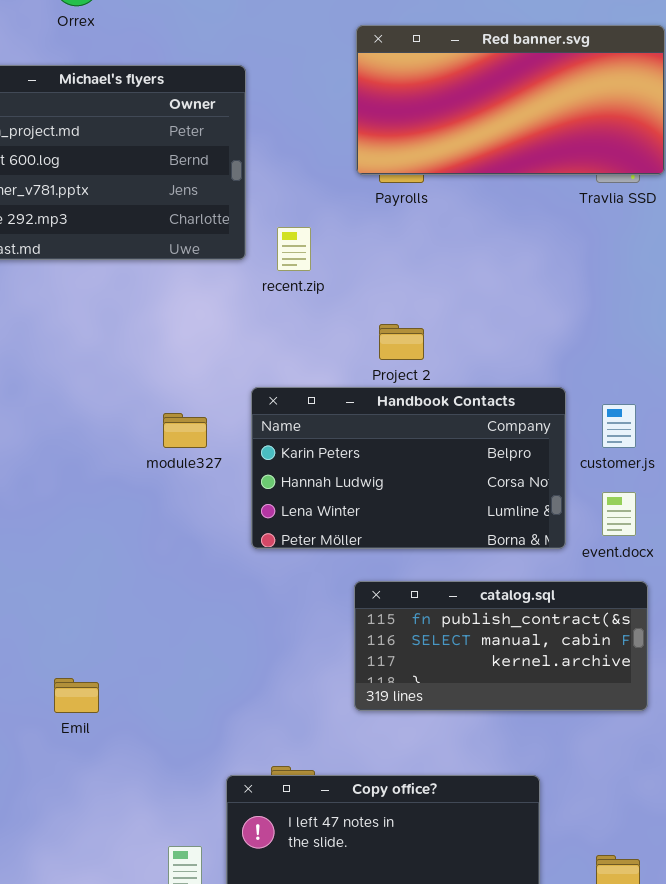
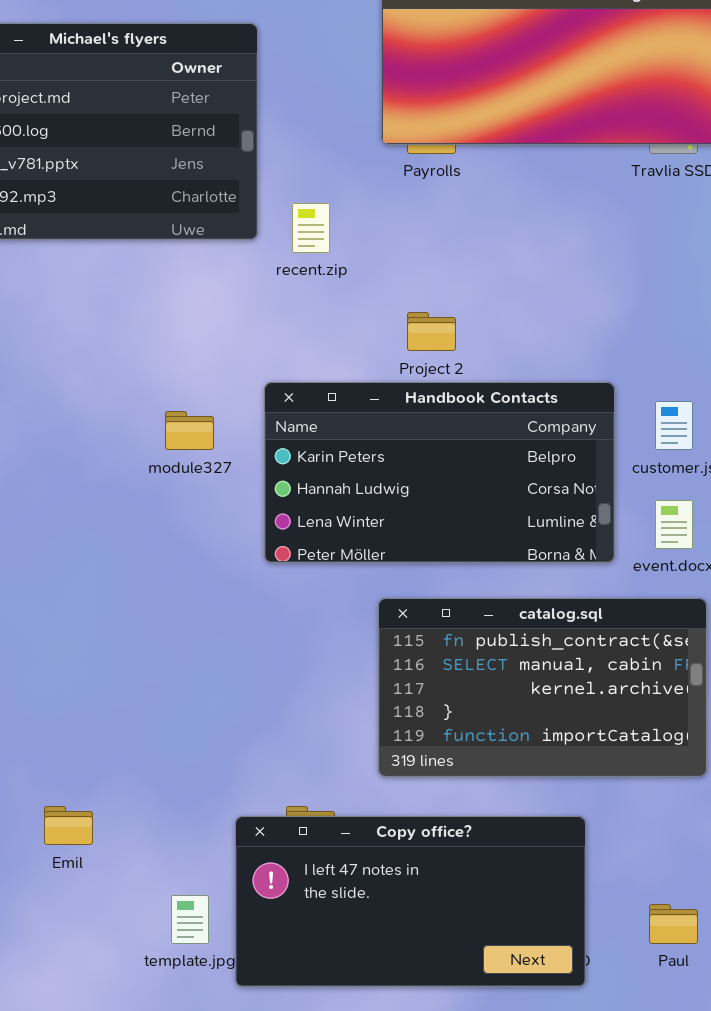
catalog.sql: [354,581,648,711] -> [378,598,707,777], resized
Emil: [54,678,99,713] -> [44,806,93,845], moved

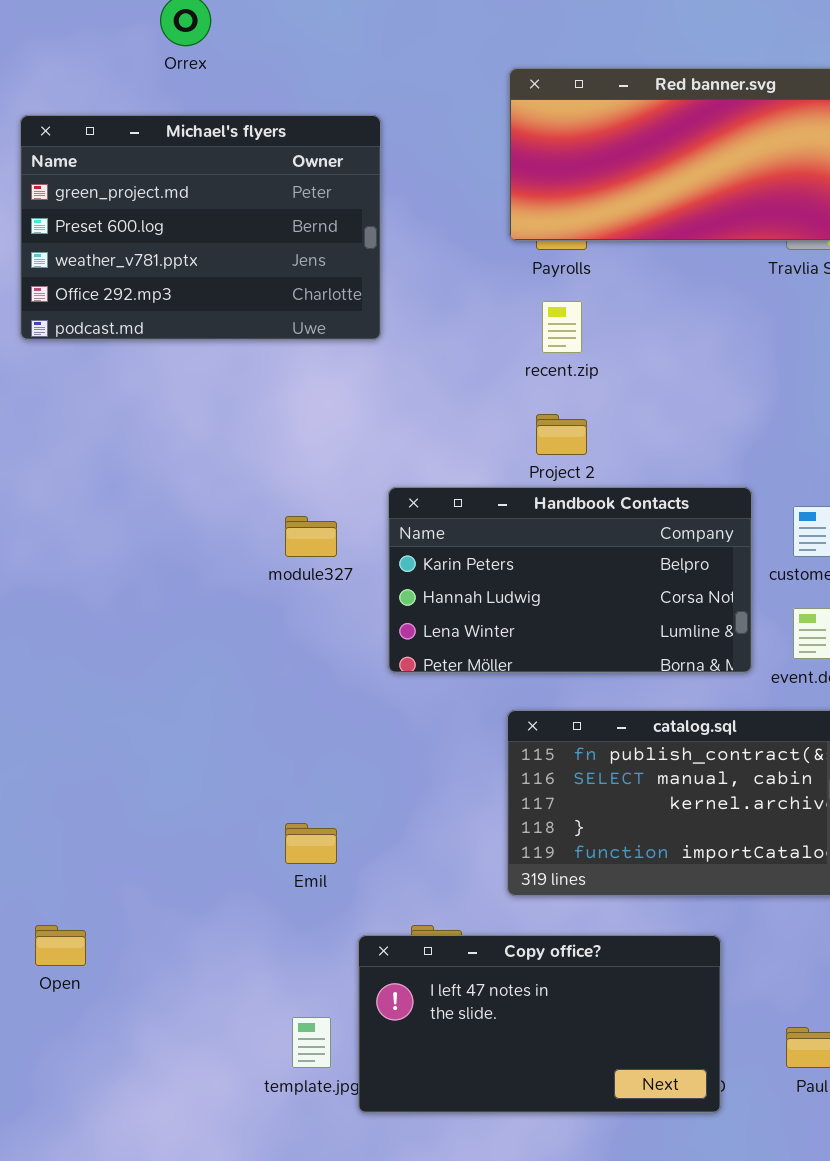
recent.zip: [292,203,330,253] -> [542,301,582,353], moved
Emil: [44,806,93,845] -> [285,823,337,864], moved

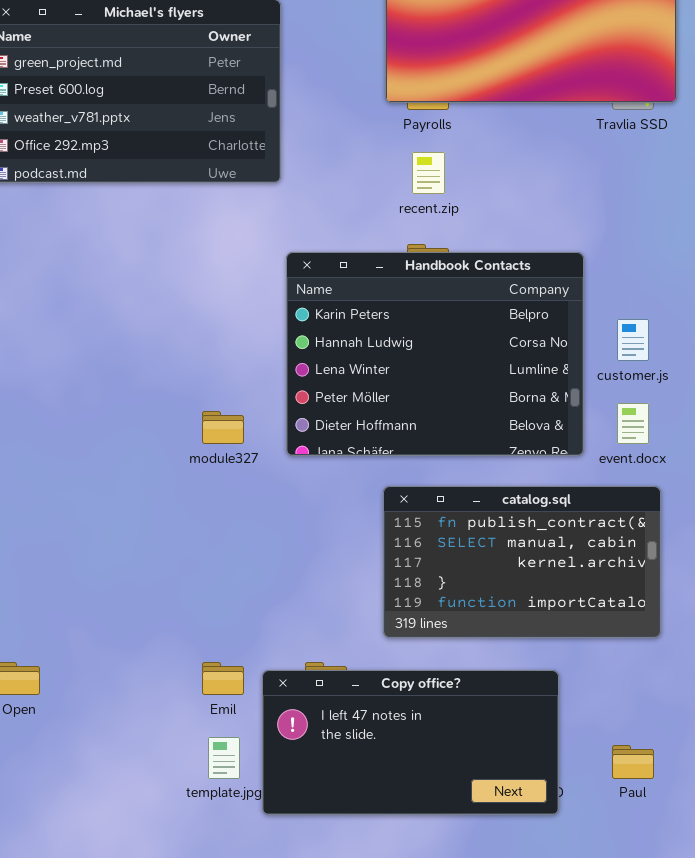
Handbook Contacts: [388,487,752,673] -> [286,252,584,456], resized
module327: [285,516,337,557] -> [202,411,244,444], moved
Emil: [285,823,337,864] -> [202,662,244,695], moved

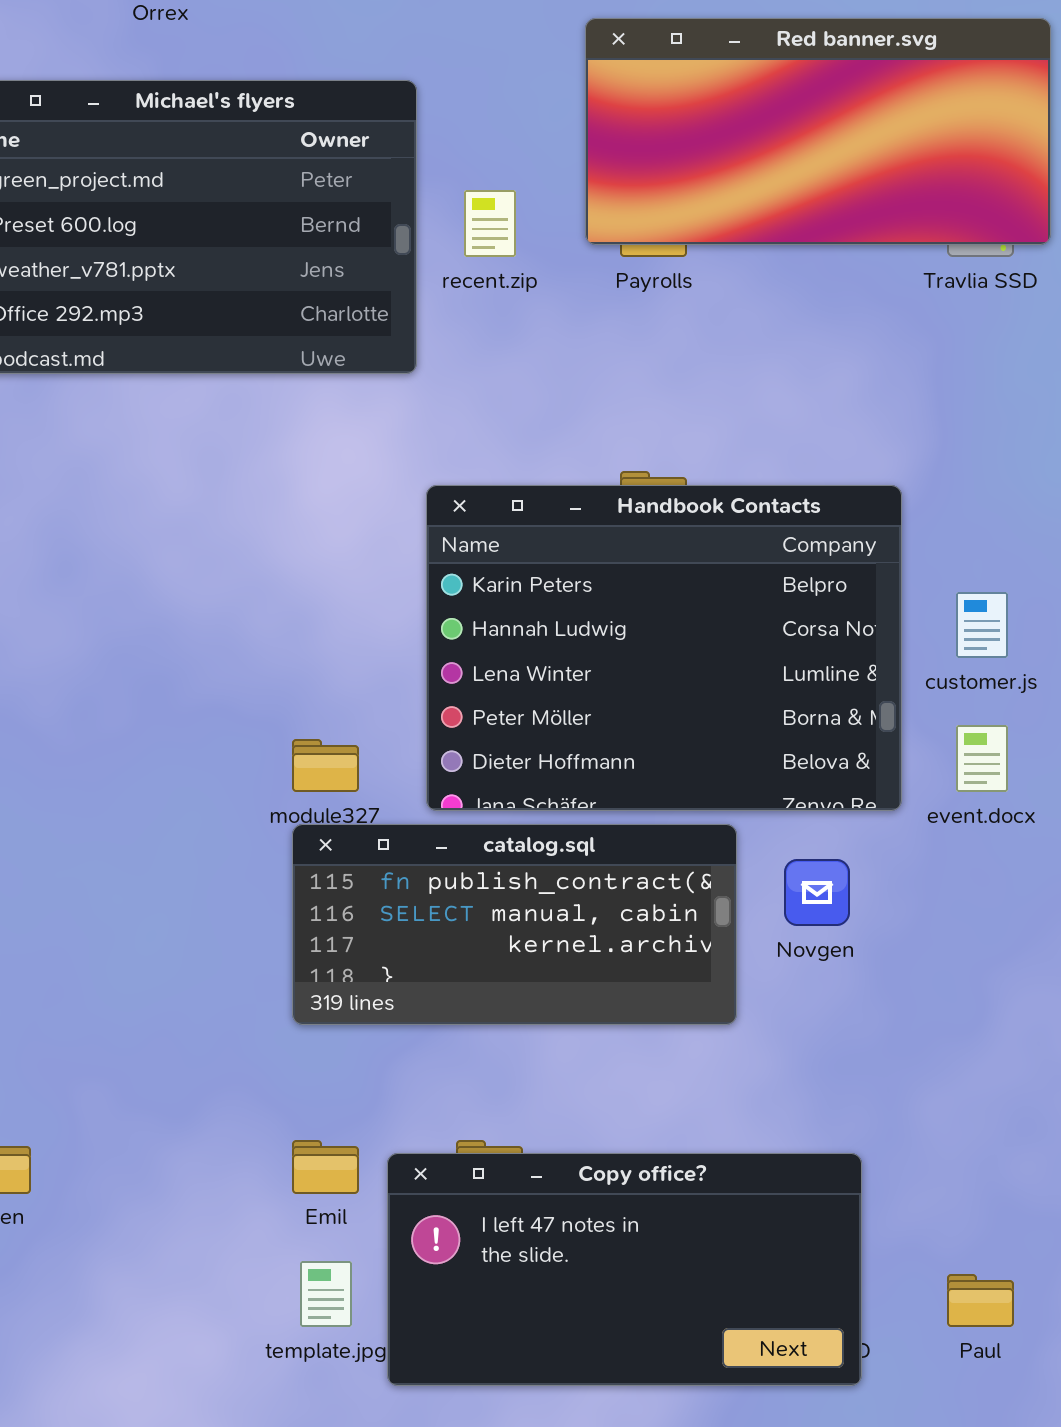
recent.zip: [412,152,445,194] -> [464,190,516,257], moved
catalog.sql: [383,486,661,638] -> [292,824,737,1025], moved, resized

